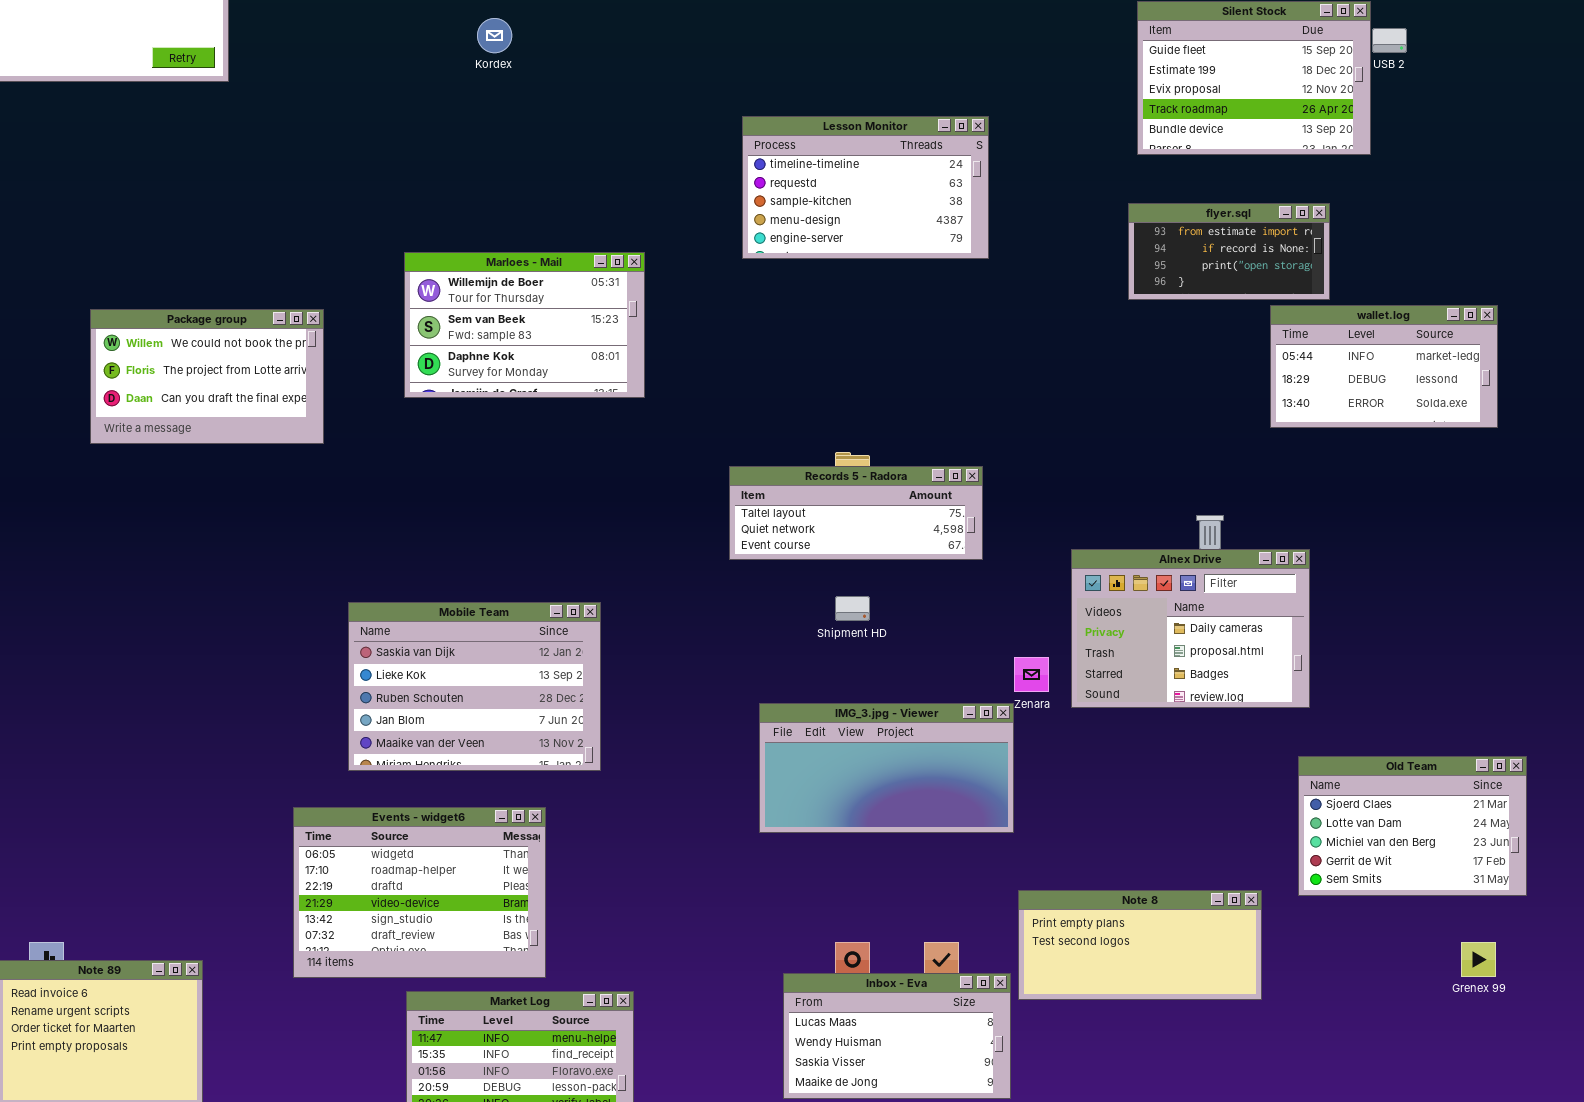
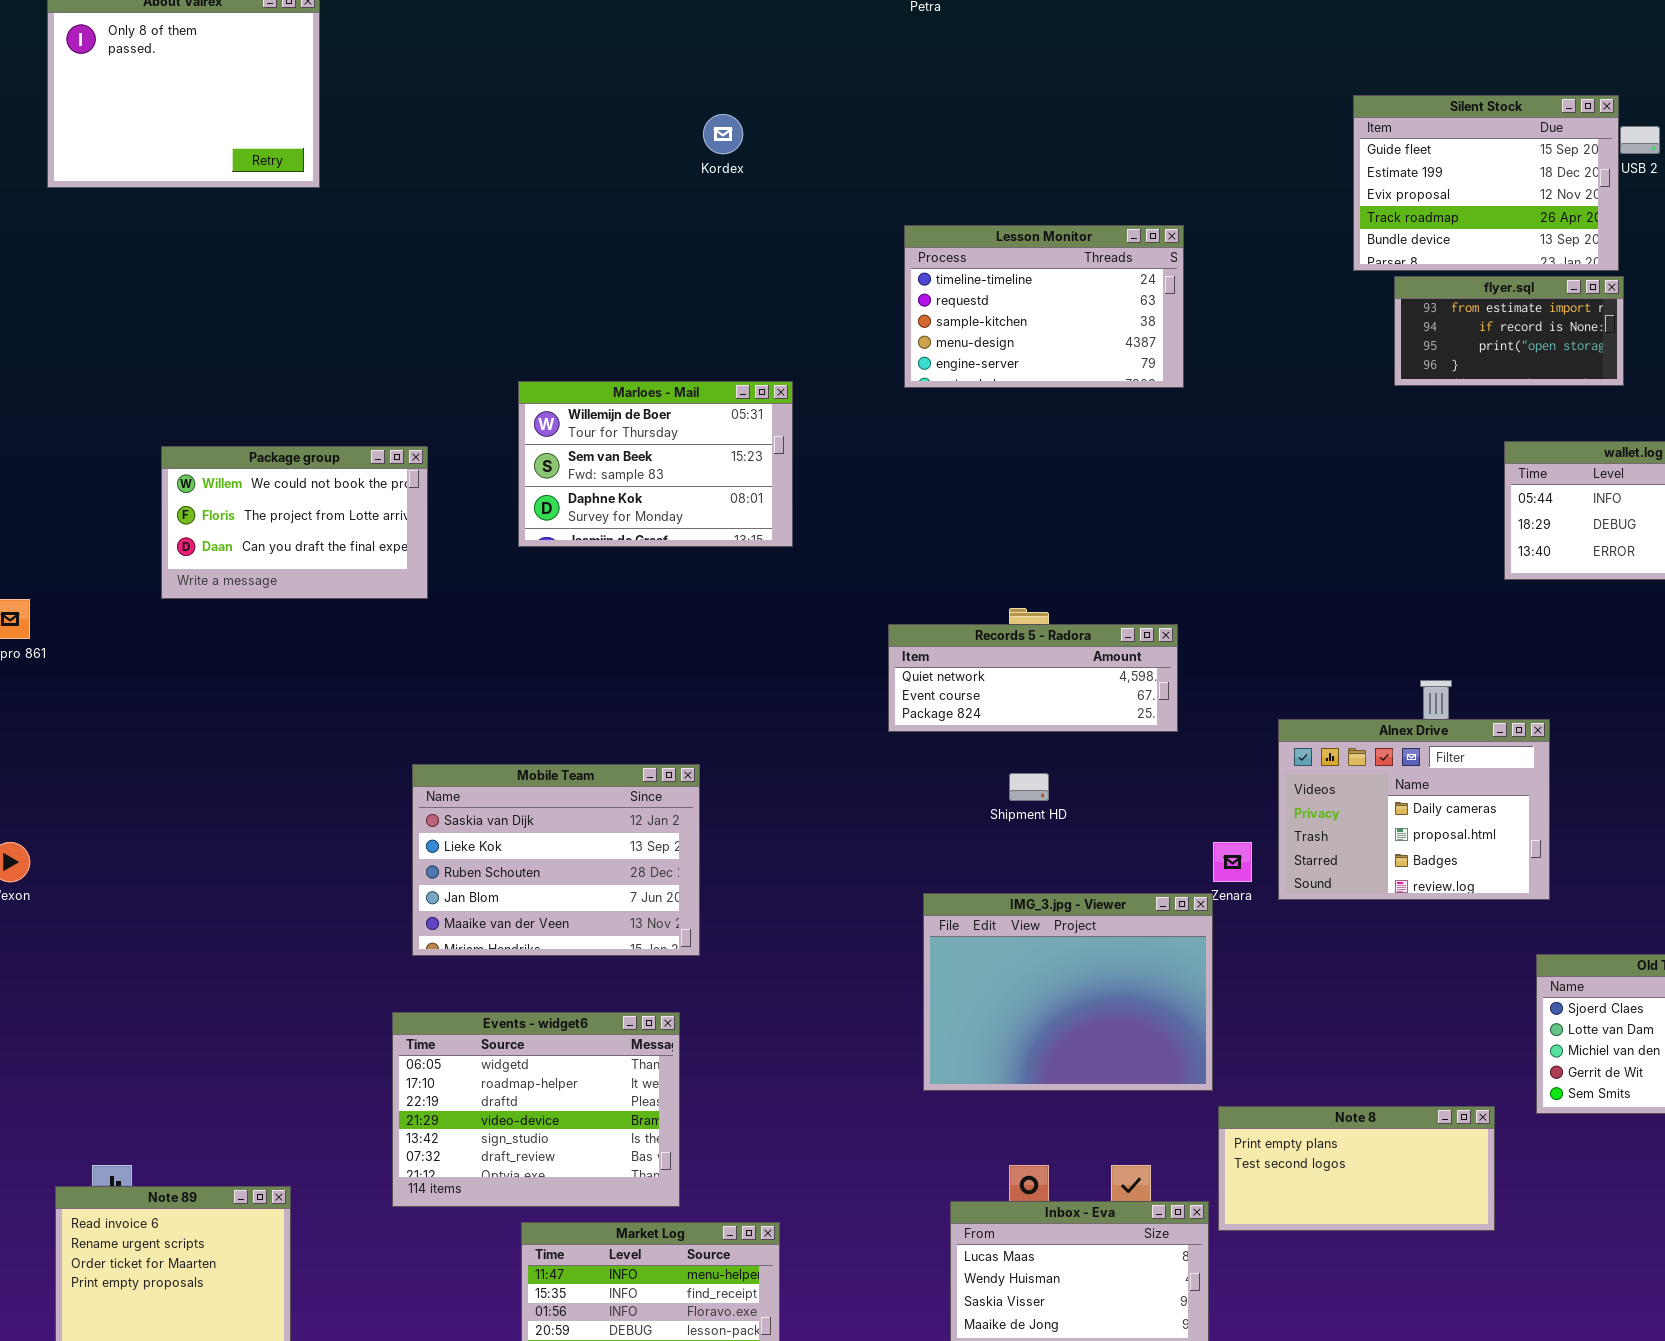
Kordex: [477,18,512,53] -> [703,114,743,154], moved
flyer.sql: [1128,203,1330,300] -> [1394,276,1624,386], moved
Records 5 - Radora: [729,466,983,560] -> [888,624,1178,732], scrolled down 1 row
Mobile Team: [348,602,601,771] -> [412,764,700,956], moved
IMG_3.jpg - Viewer: [759,703,1014,833] -> [923,893,1213,1091], resized

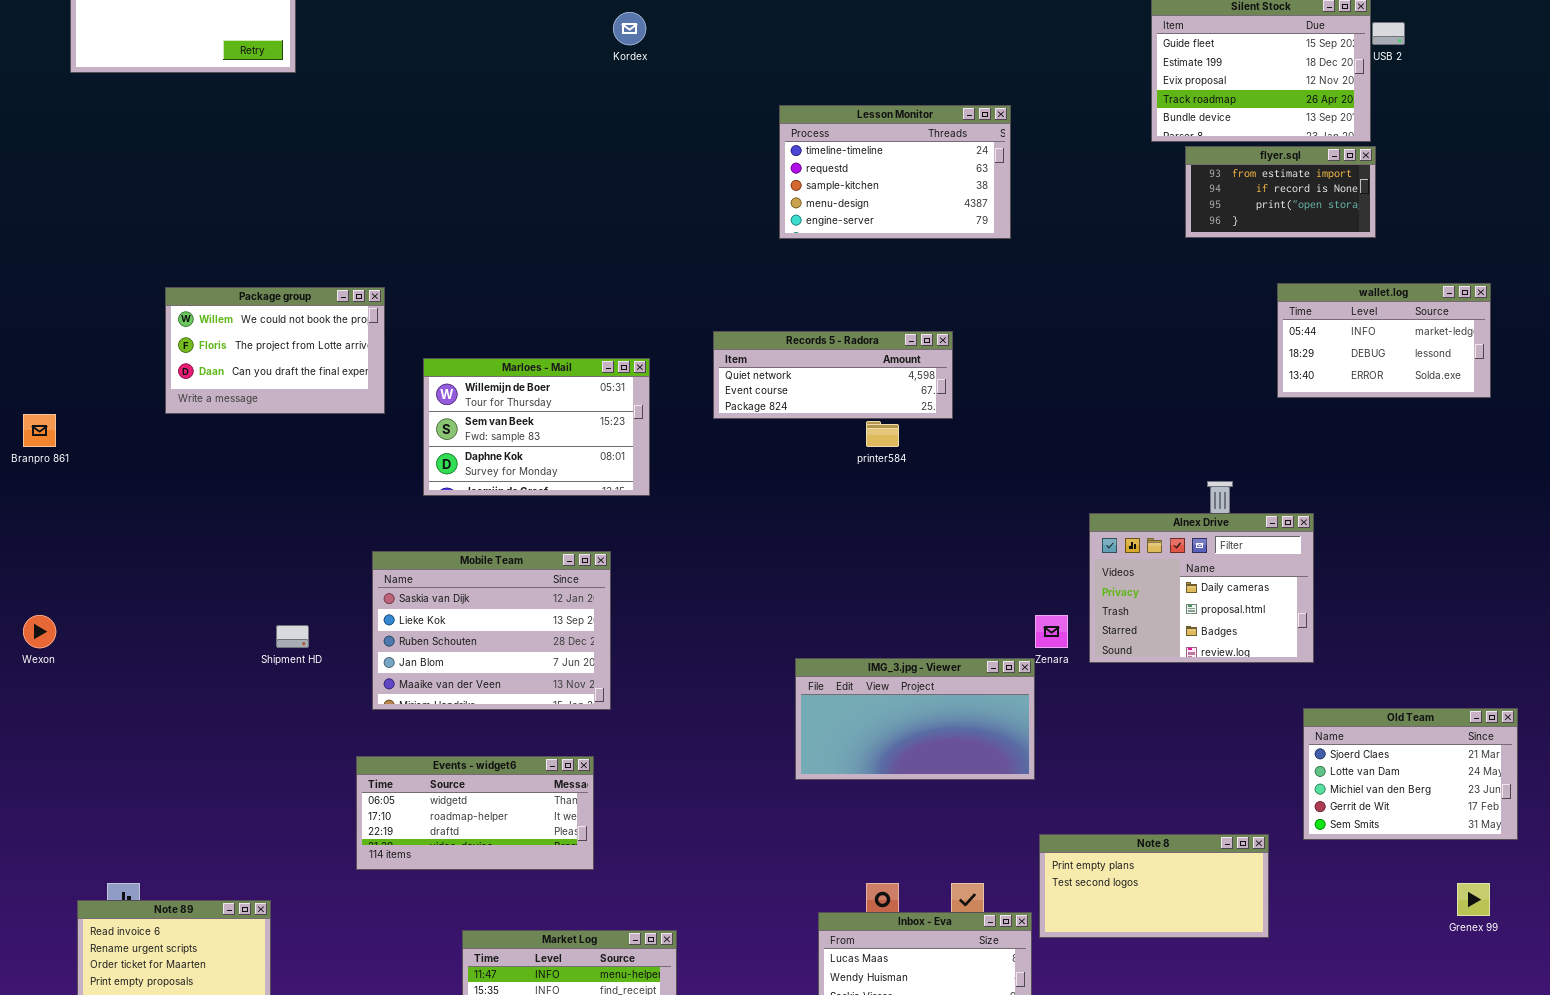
Marloes - Mail: [518,381,793,547] -> [423,358,650,496], moved
Records 5 - Radora: [888,624,1178,732] -> [713,331,953,419], moved
Shipment HD: [1009,773,1049,801] -> [276,625,309,648], moved
IMG_3.jpg - Viewer: [923,893,1213,1091] -> [795,658,1035,780], resized
Events - widget6: [392,1012,680,1207] -> [356,756,594,870], resized

